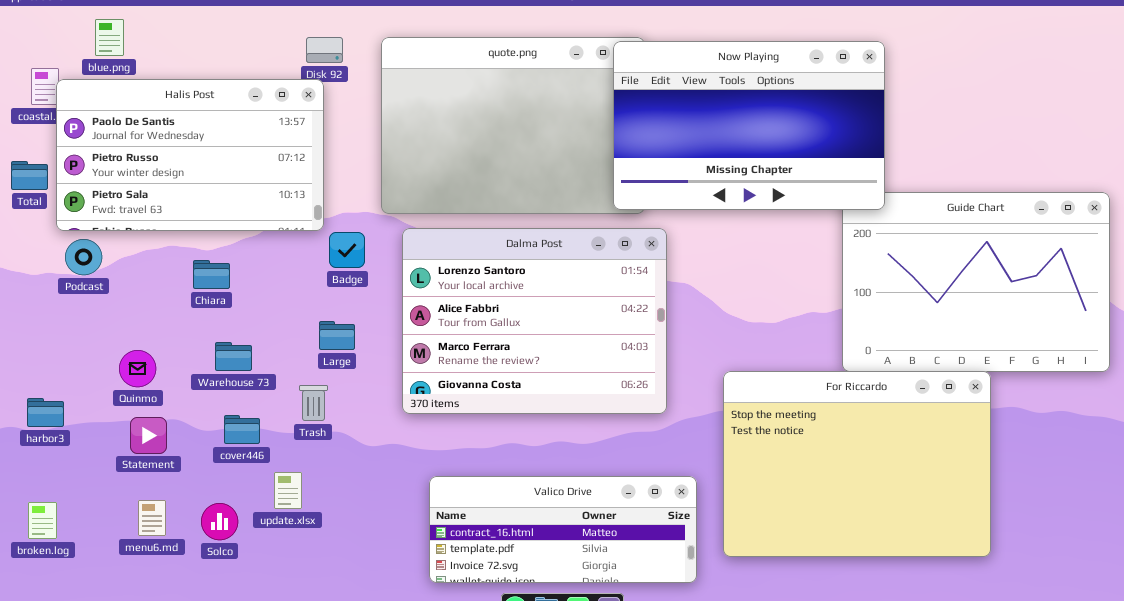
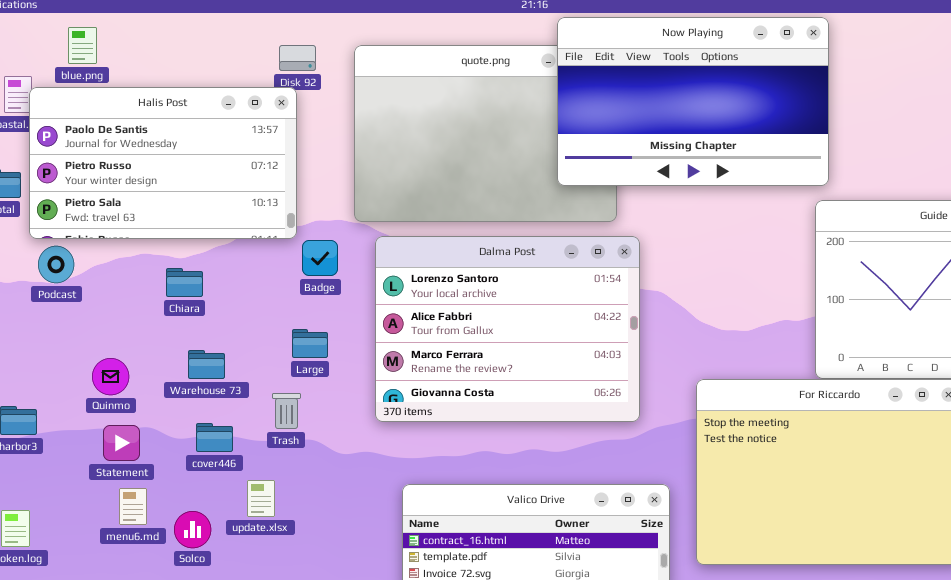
Now Playing: [613,41,885,210] -> [557,17,829,186], moved
menu6.md: [138,500,166,536] -> [119,488,147,525], moved

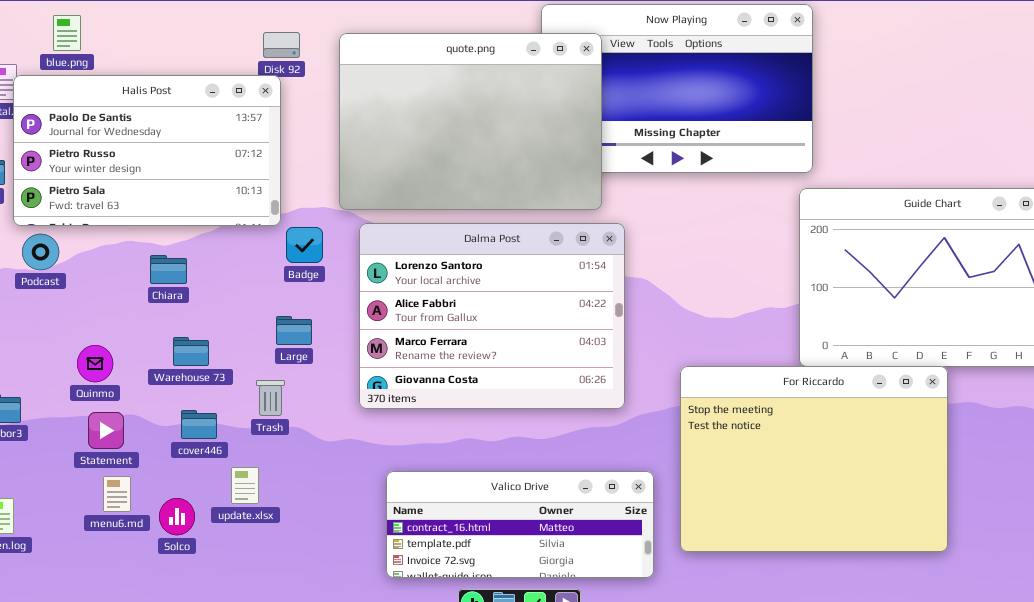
quote.png: [354,45,617,222] -> [339,33,602,210], raised

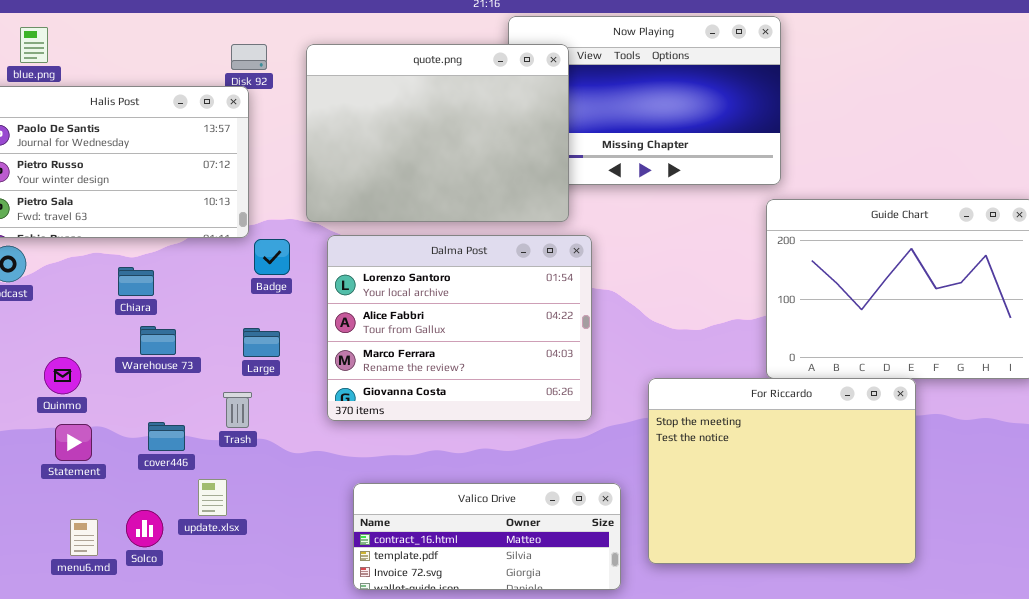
Warehouse 73: [173,337,209,366] -> [140,326,176,355], moved
menu6.md: [103,476,131,512] -> [70,519,98,556], moved

